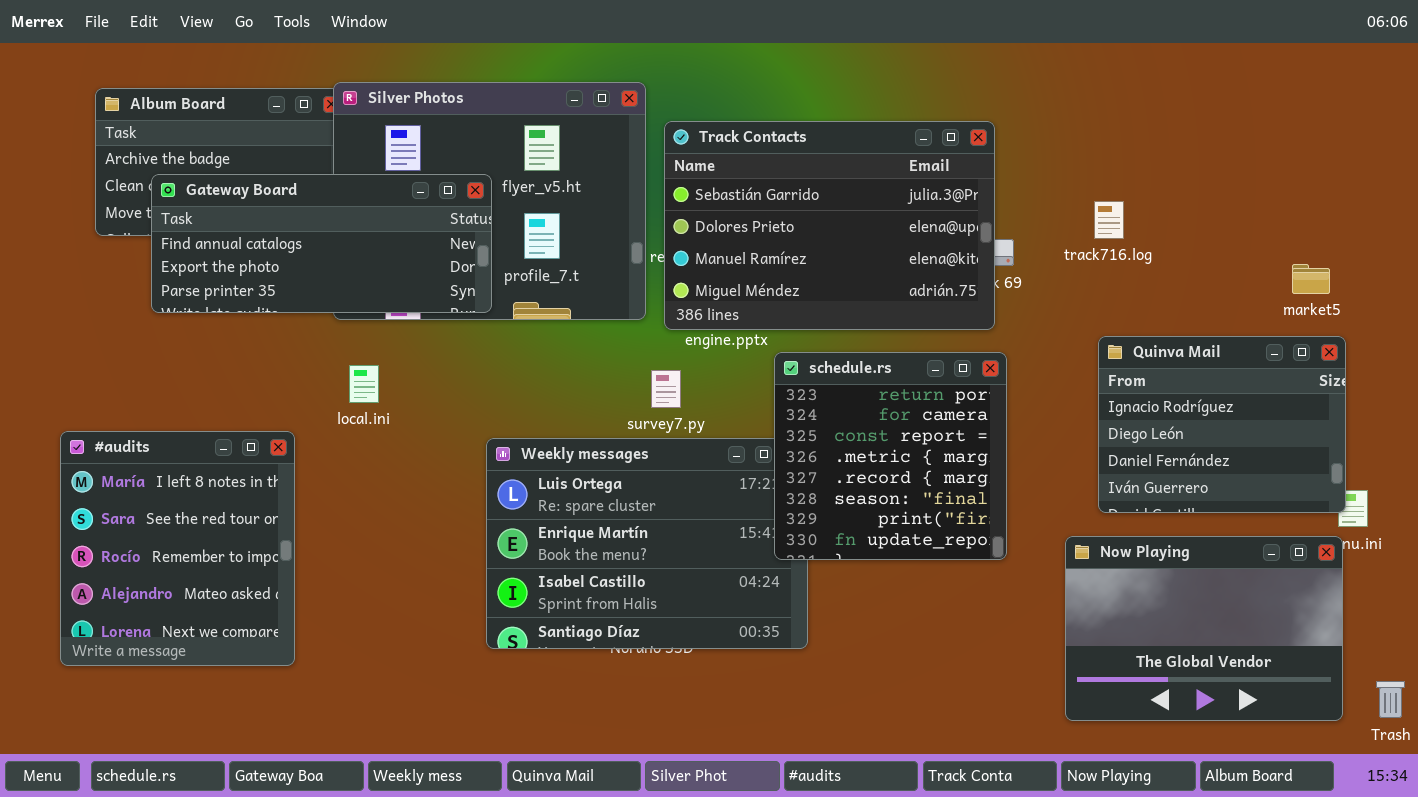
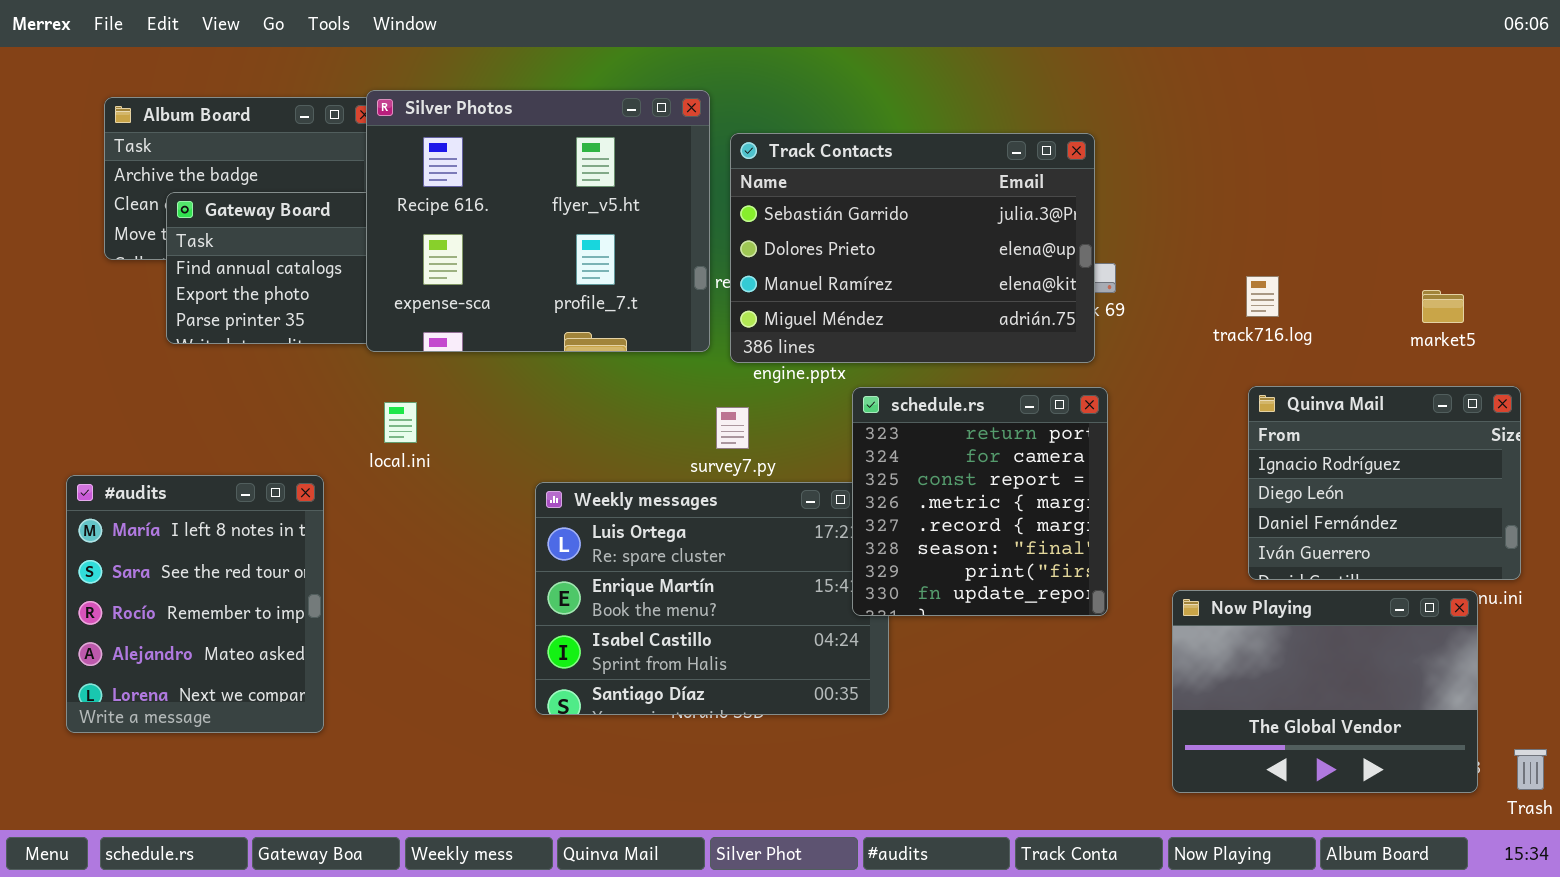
Silver Photos: [333,82,646,320] -> [366,90,710,352], raised
track716.log: [1094,201,1124,239] -> [1246,276,1279,317], moved
Quinva Mail: [1098,336,1346,513] -> [1248,386,1521,580], moved

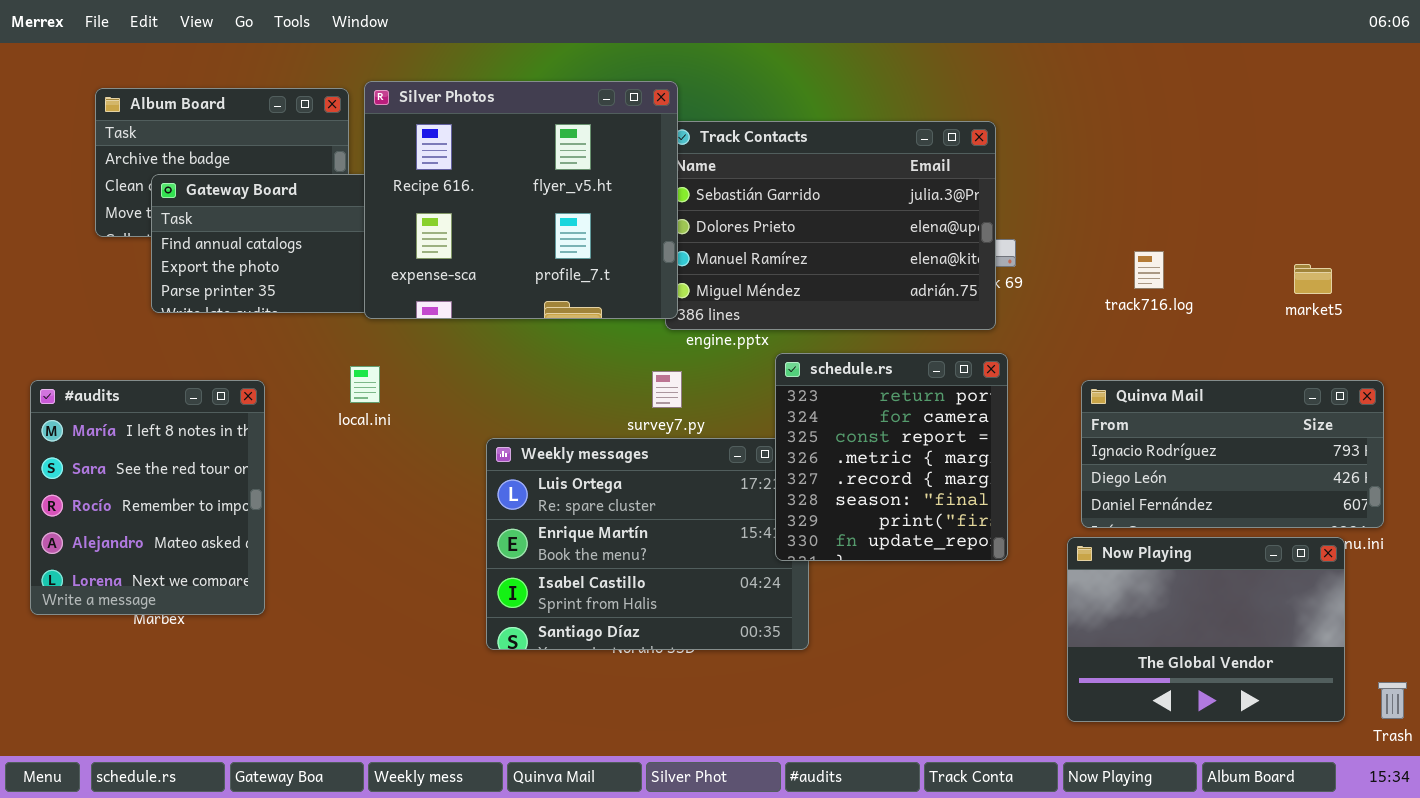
Silver Photos: [366,90,710,352] -> [364,81,678,319], moved
Quinva Mail: [1248,386,1521,580] -> [1081,380,1384,528], resized
#audits: [66,475,324,733] -> [30,380,265,615], moved

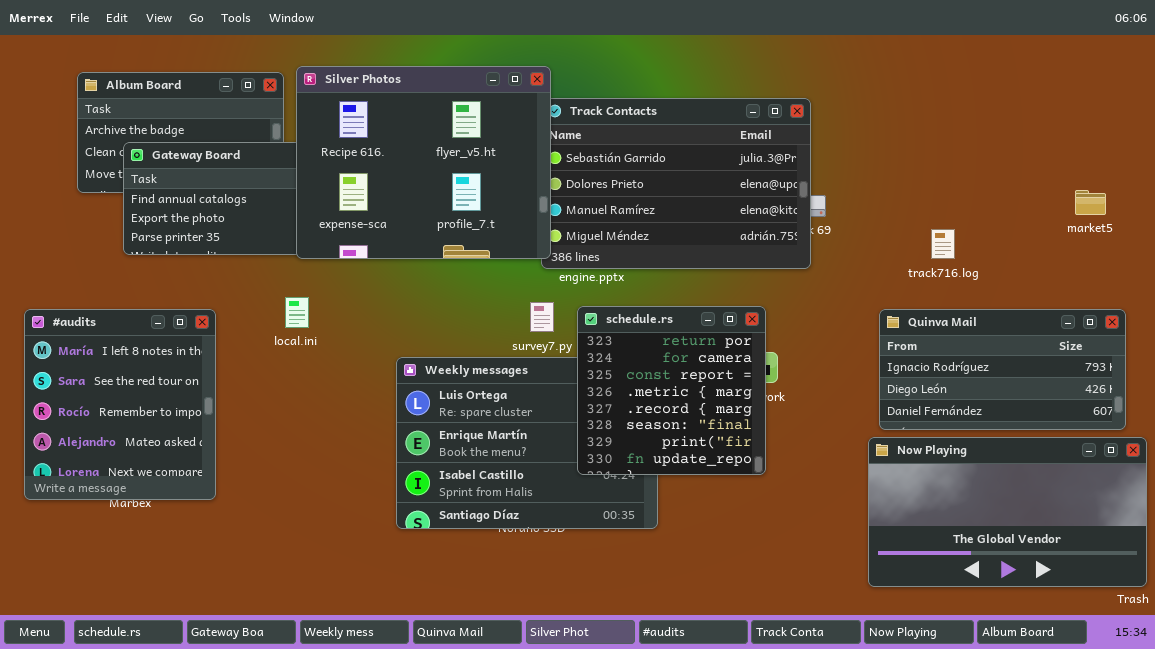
track716.log: [1134,251,1164,289] -> [931,229,955,259], moved
market5: [1294,264,1332,294] -> [1075,190,1106,215], moved
schedule.rs: [775,353,1008,561] -> [577,306,766,475], moved
Now Playing: [1067,537,1345,722] -> [868,437,1147,587], resized

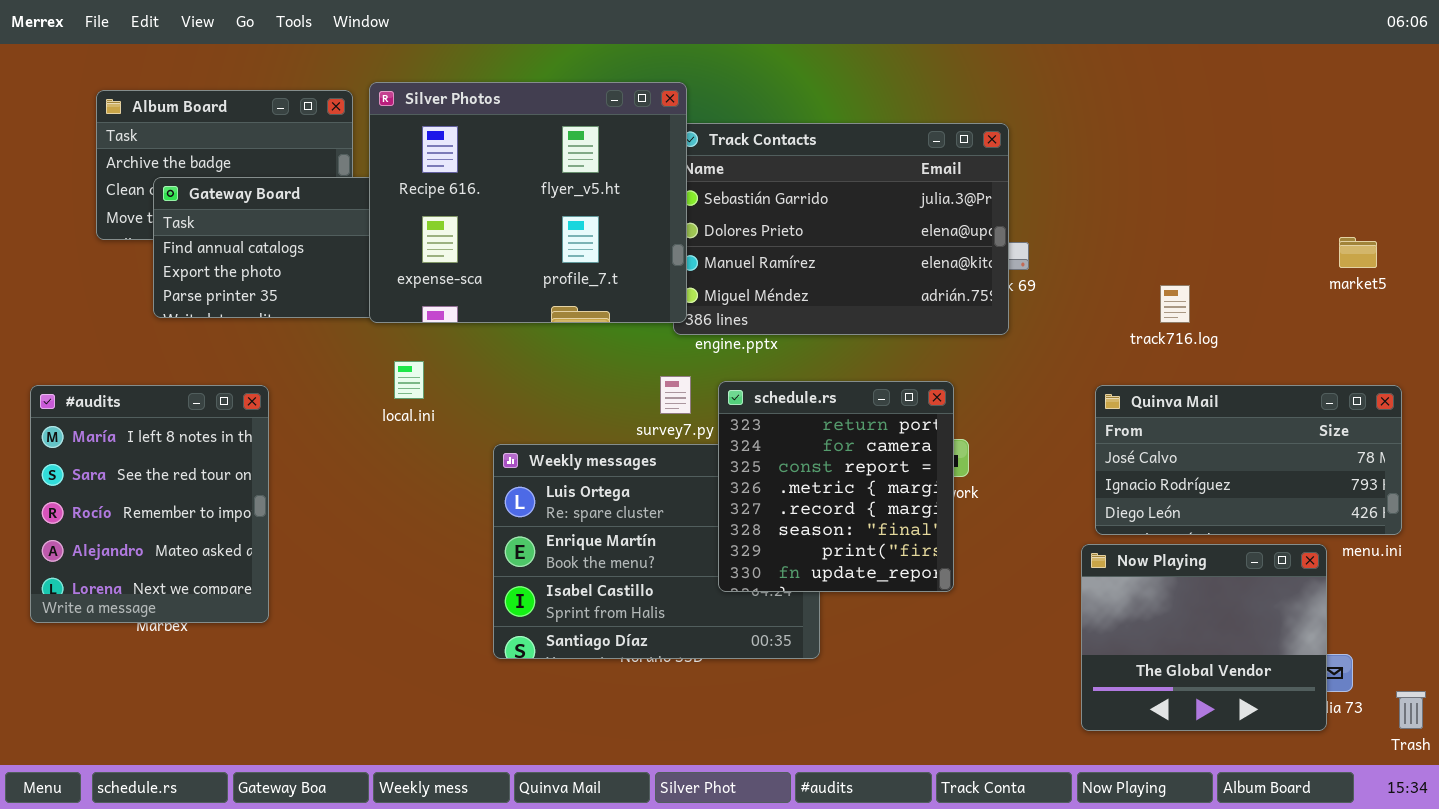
local.ini: [285,297,309,328] -> [394,361,424,399], moved
Quinva Mail: [879,309,1126,430] -> [1095,385,1402,535], scrolled up 1 row
Now Playing: [868,437,1147,587] -> [1081,544,1327,731], resized

